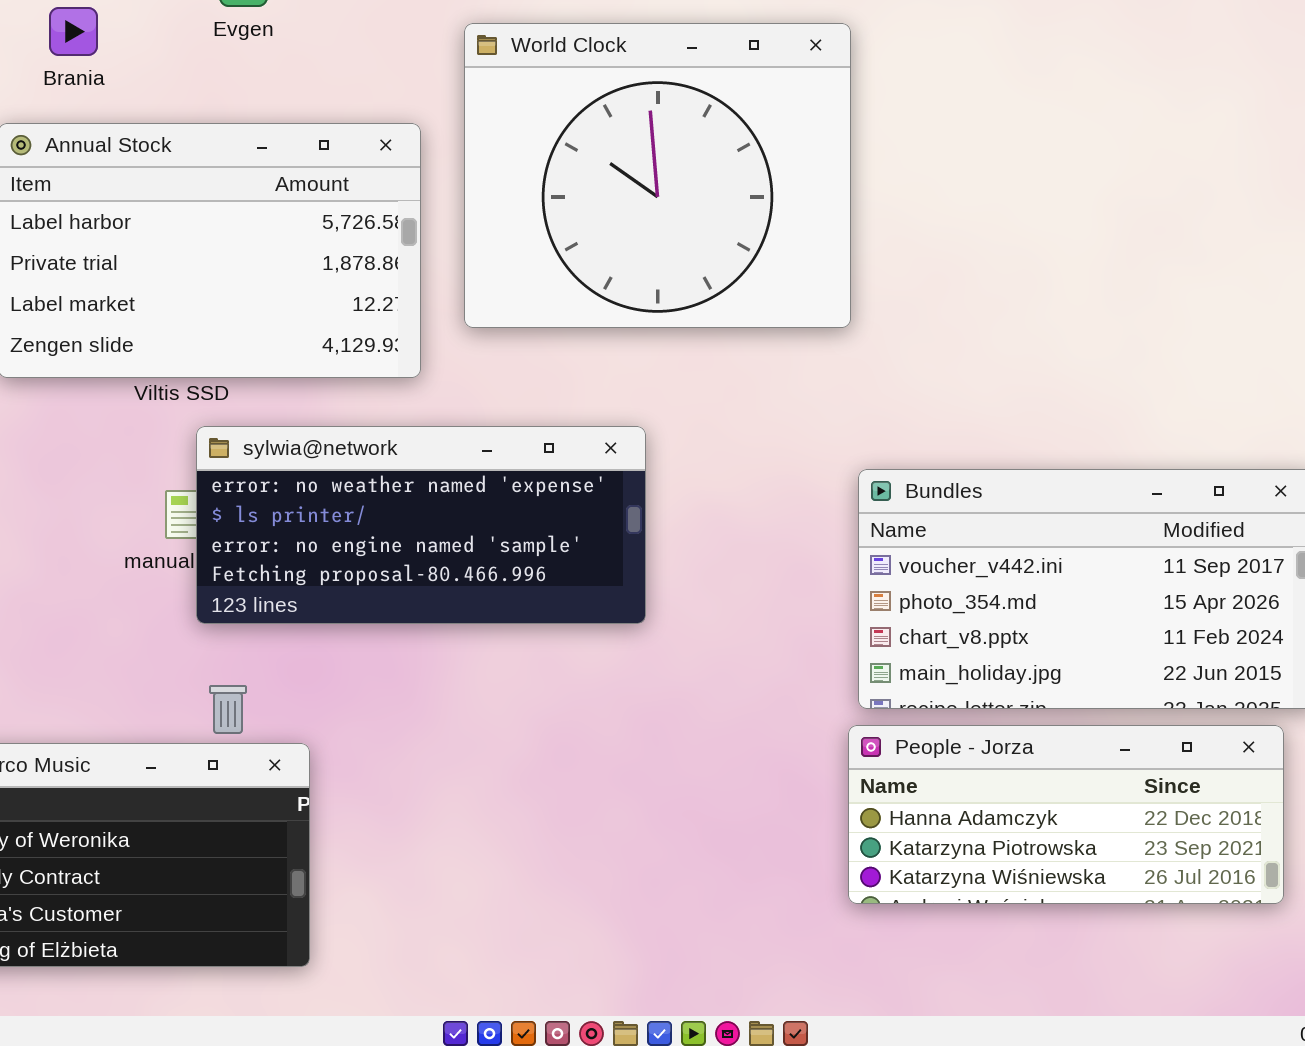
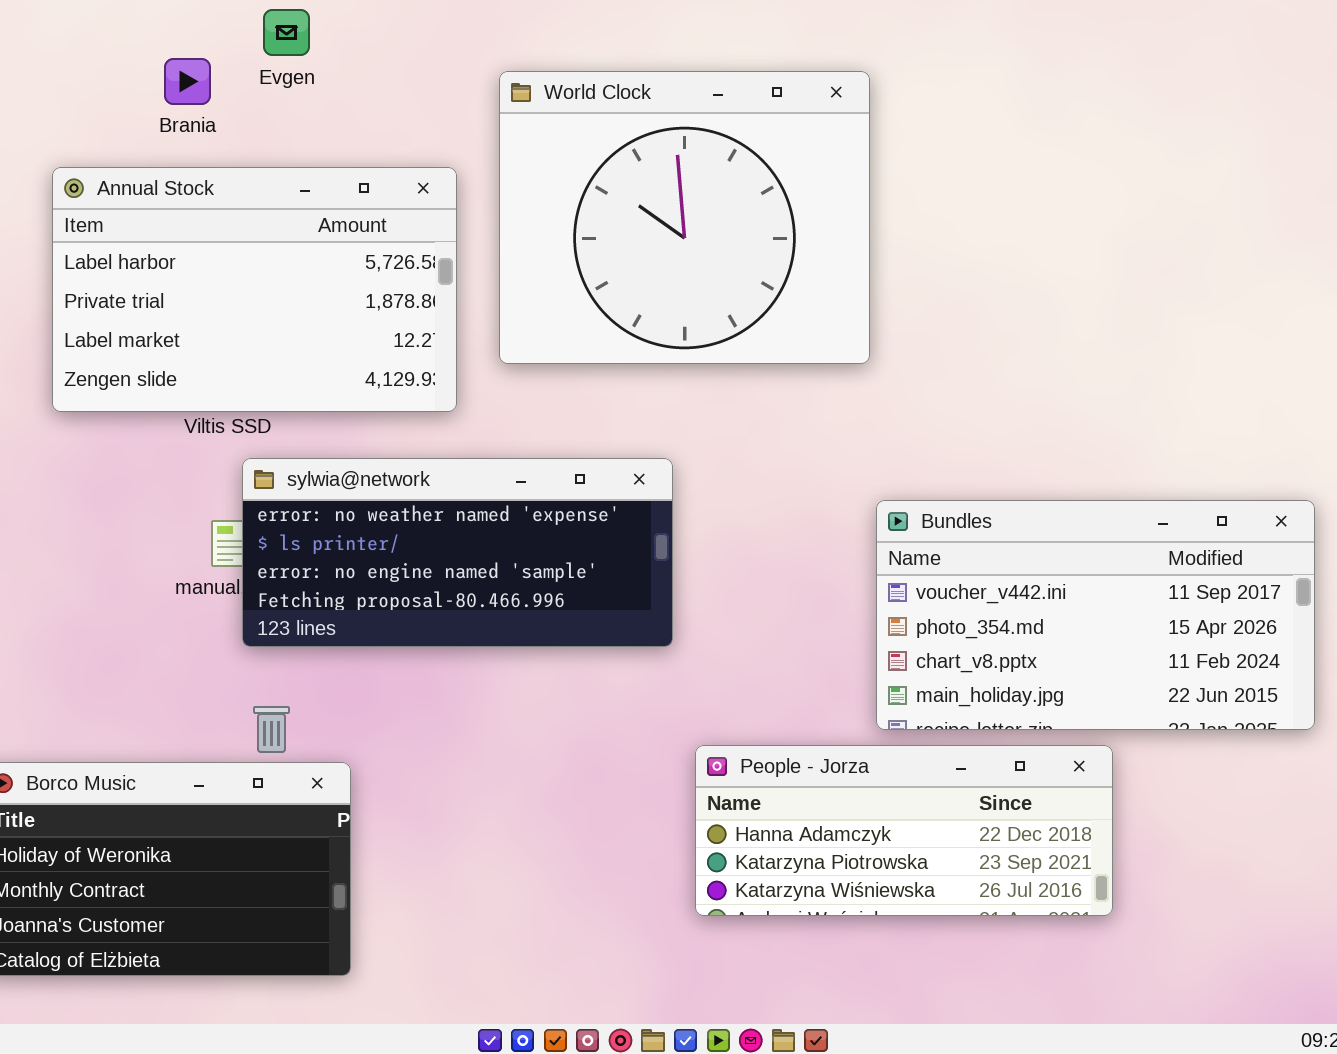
Brania: [49,7,98,56] -> [164,58,211,105], moved
People - Jorza: [848,725,1284,904] -> [695,745,1113,916], moved

